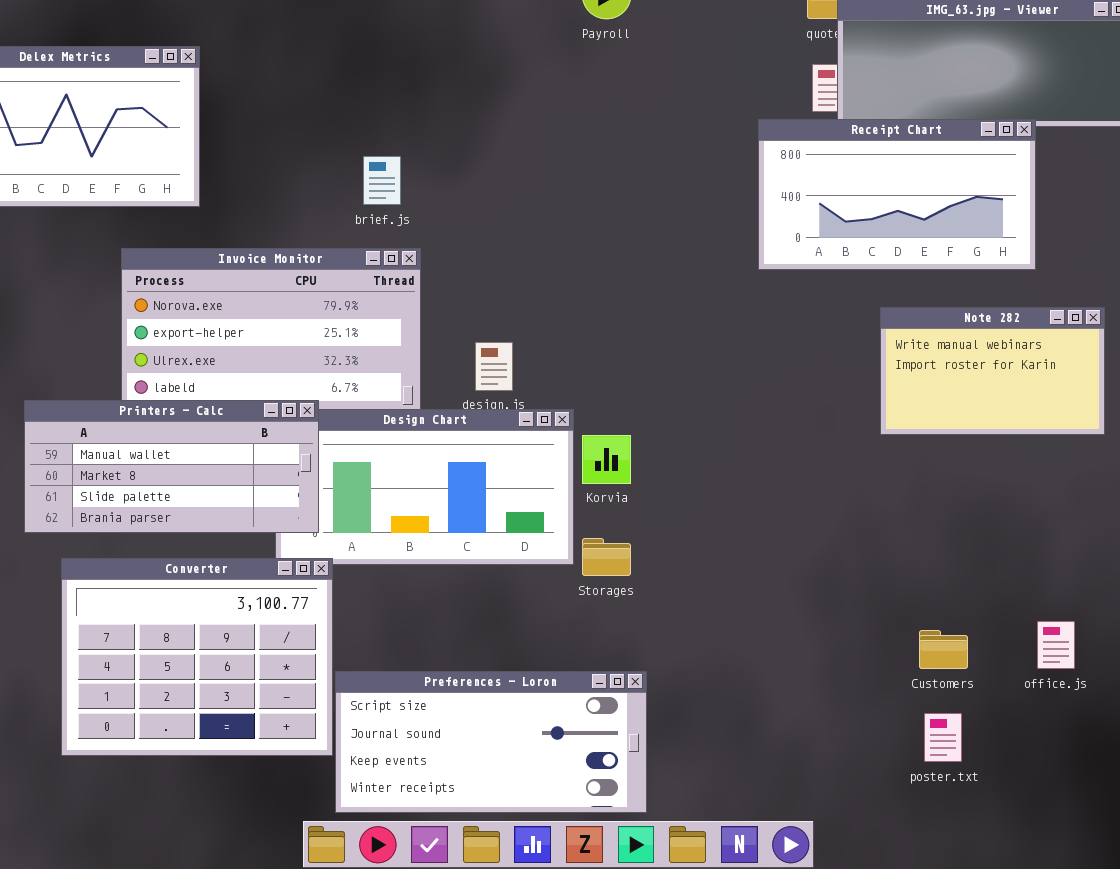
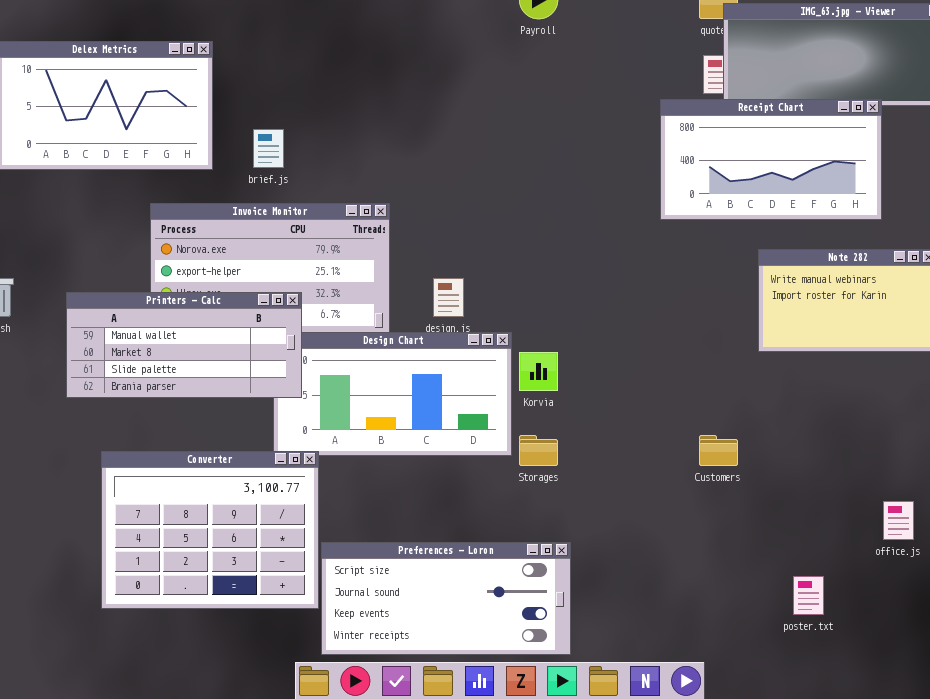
brief.js: [363,156,401,205] -> [253,129,284,168], moved
Printers - Calc: [24,400,319,533] -> [66,292,302,398], moved
Customers: [919,630,968,669] -> [699,435,738,466], moved

